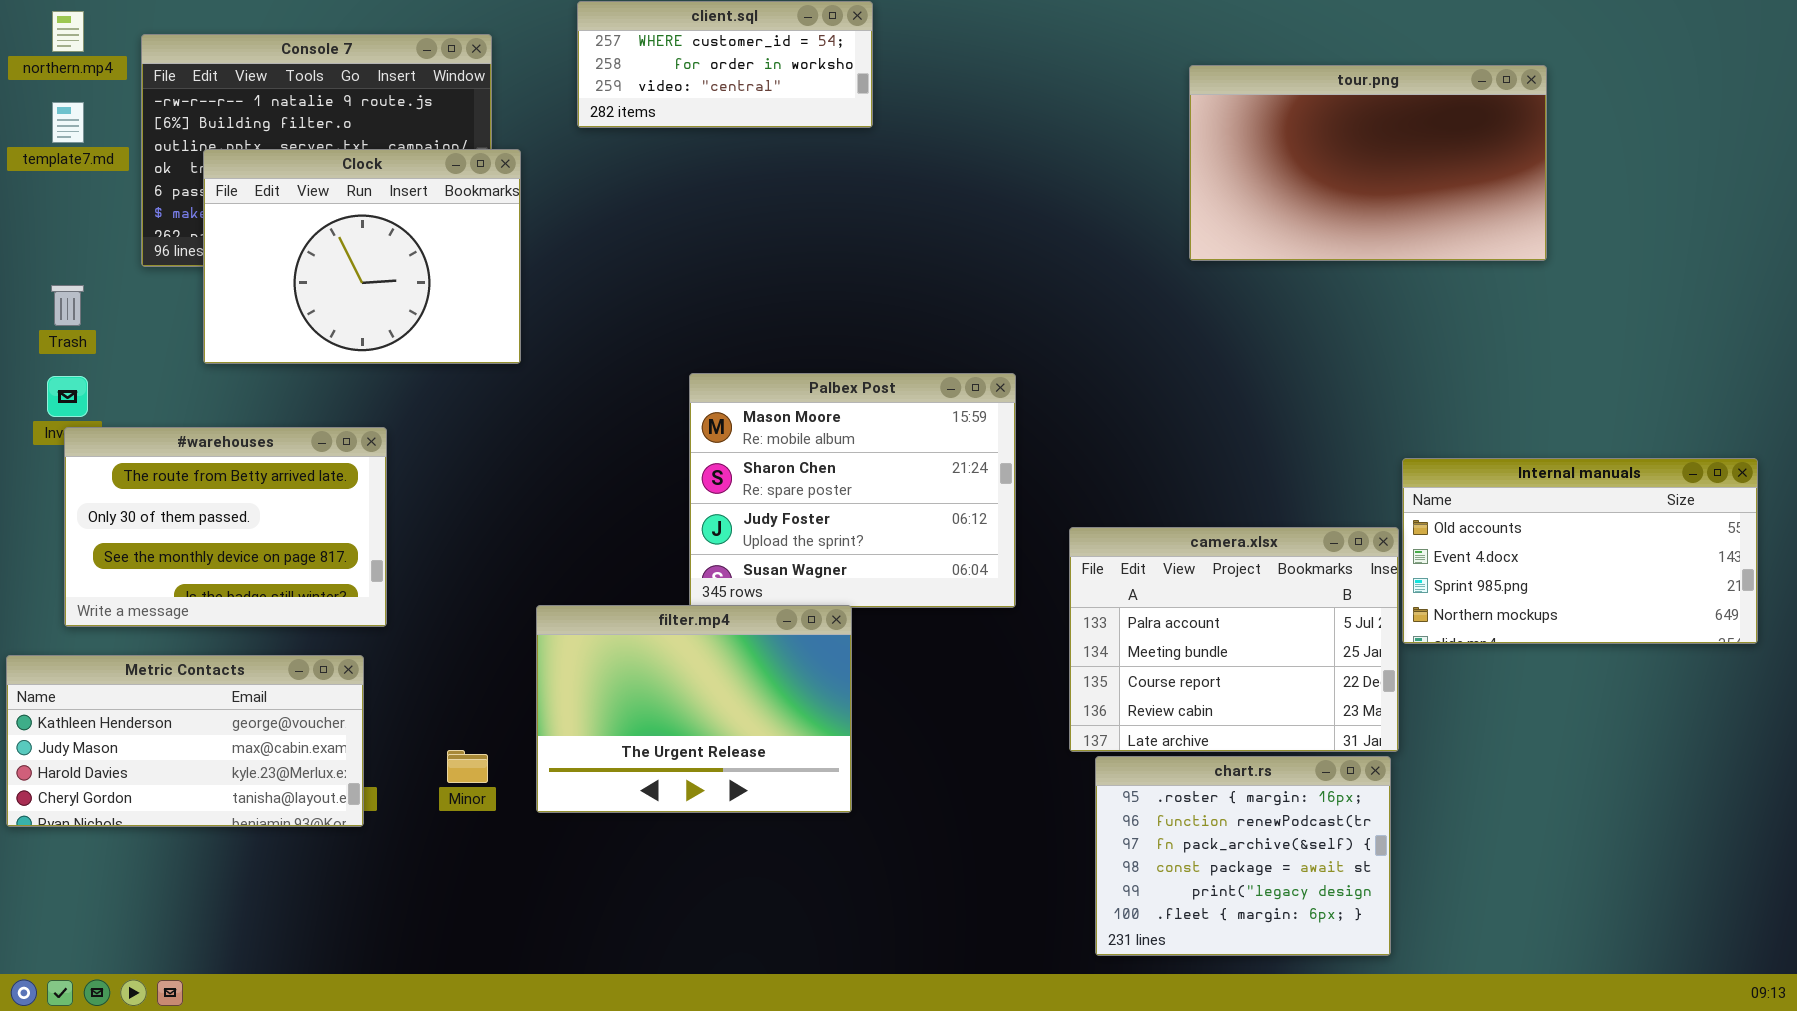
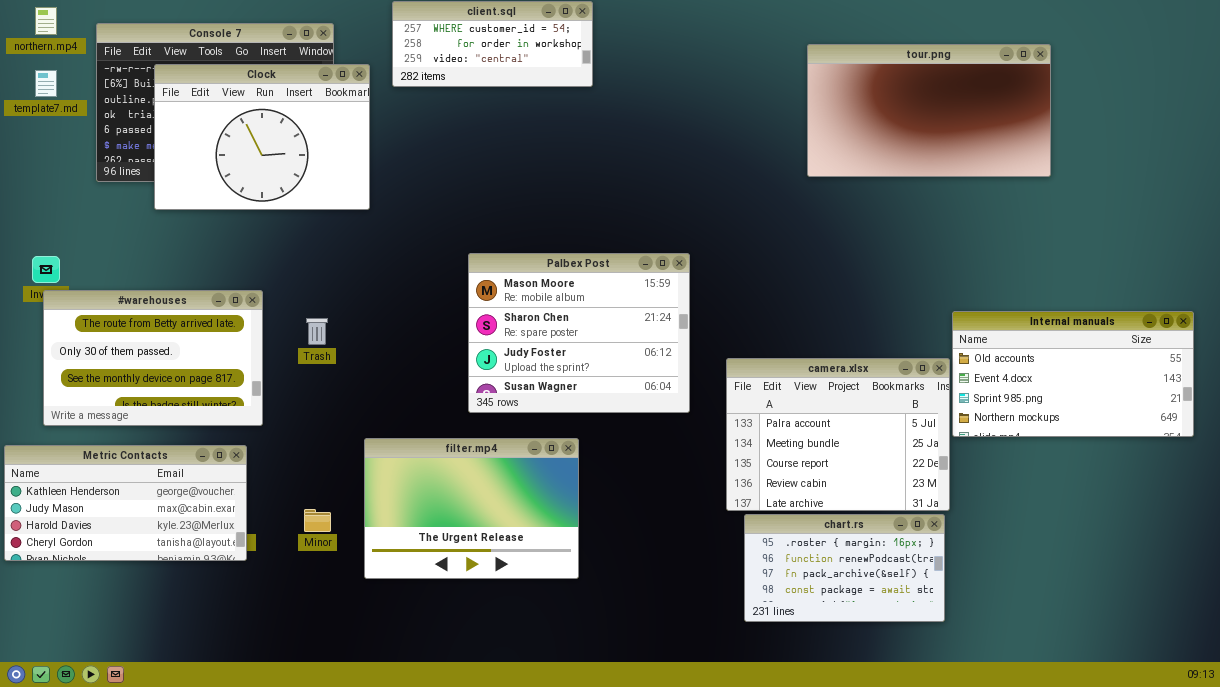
Clock: [203,149,521,364] -> [154,64,370,210], moved
Trash: [51,285,84,326] -> [306,318,328,345], moved
filter.mp4: [536,605,852,813] -> [364,438,579,579], moved
chart.rs: [1095,756,1391,956] -> [744,514,945,622], resized

